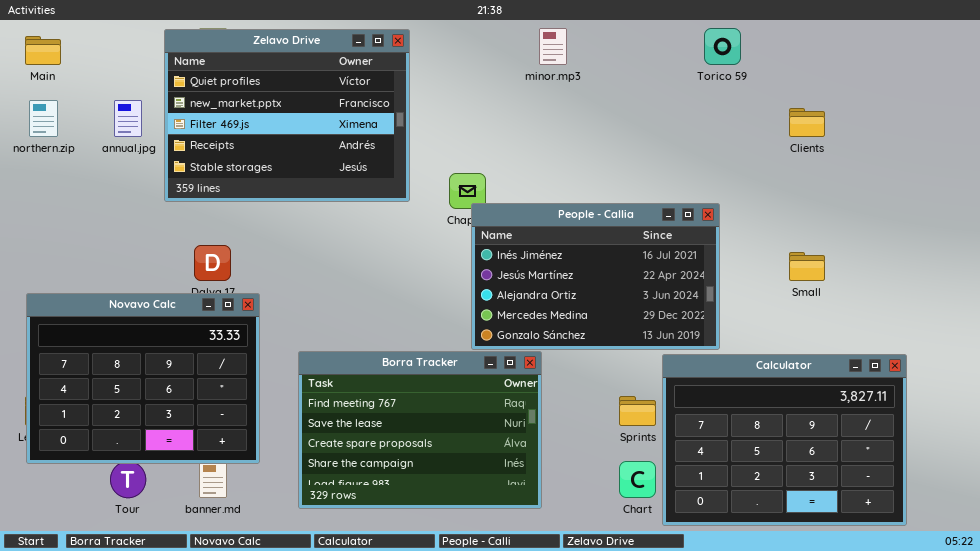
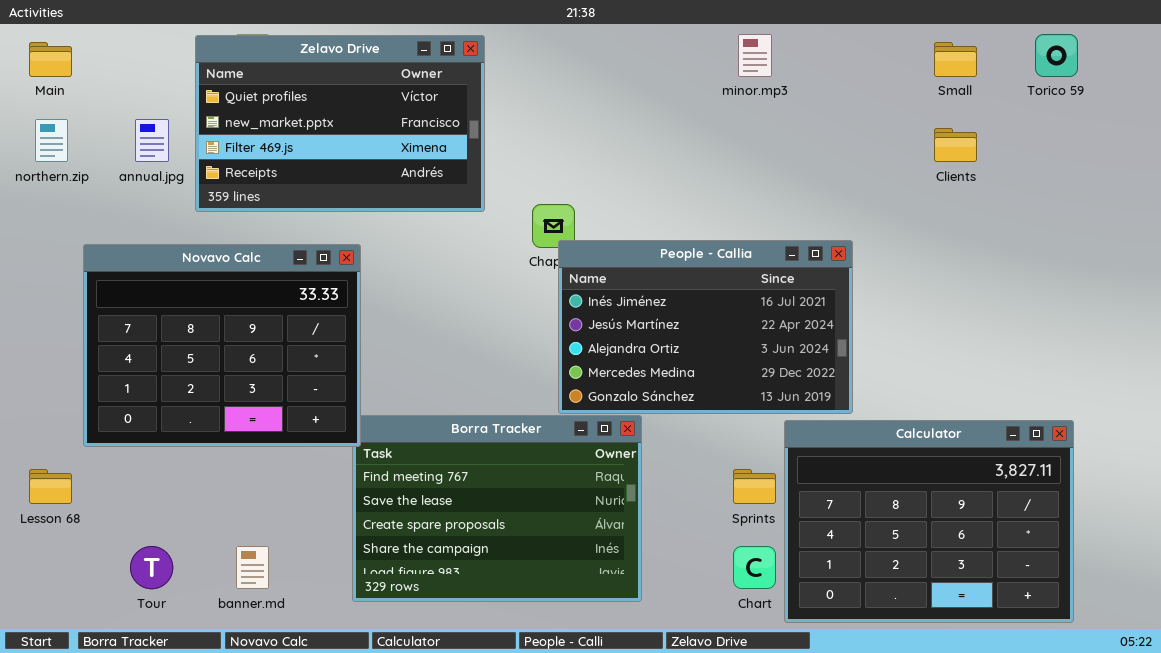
minor.mp3: [539,28,567,65] -> [738,34,772,77], moved
Torico 59: [704,28,741,65] -> [1035,34,1078,77], moved
Zelavo Drive: [164,29,410,202] -> [195,35,485,212], resized
Small: [789,252,825,281] -> [934,42,977,77], moved
Novavo Calc: [26,293,260,464] -> [83,244,361,447], moved

